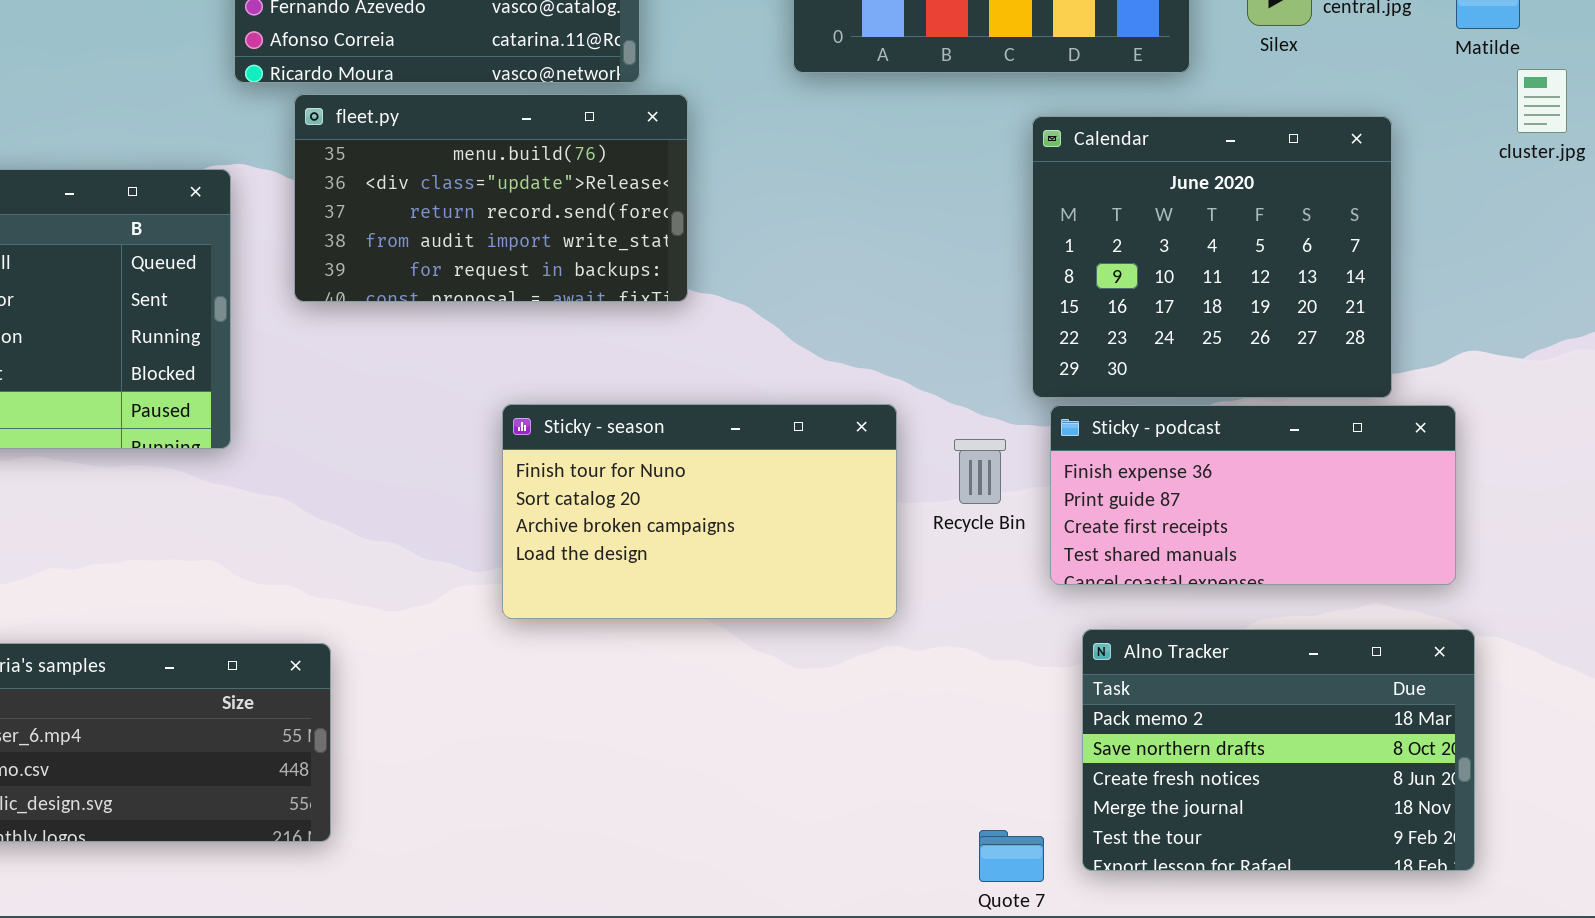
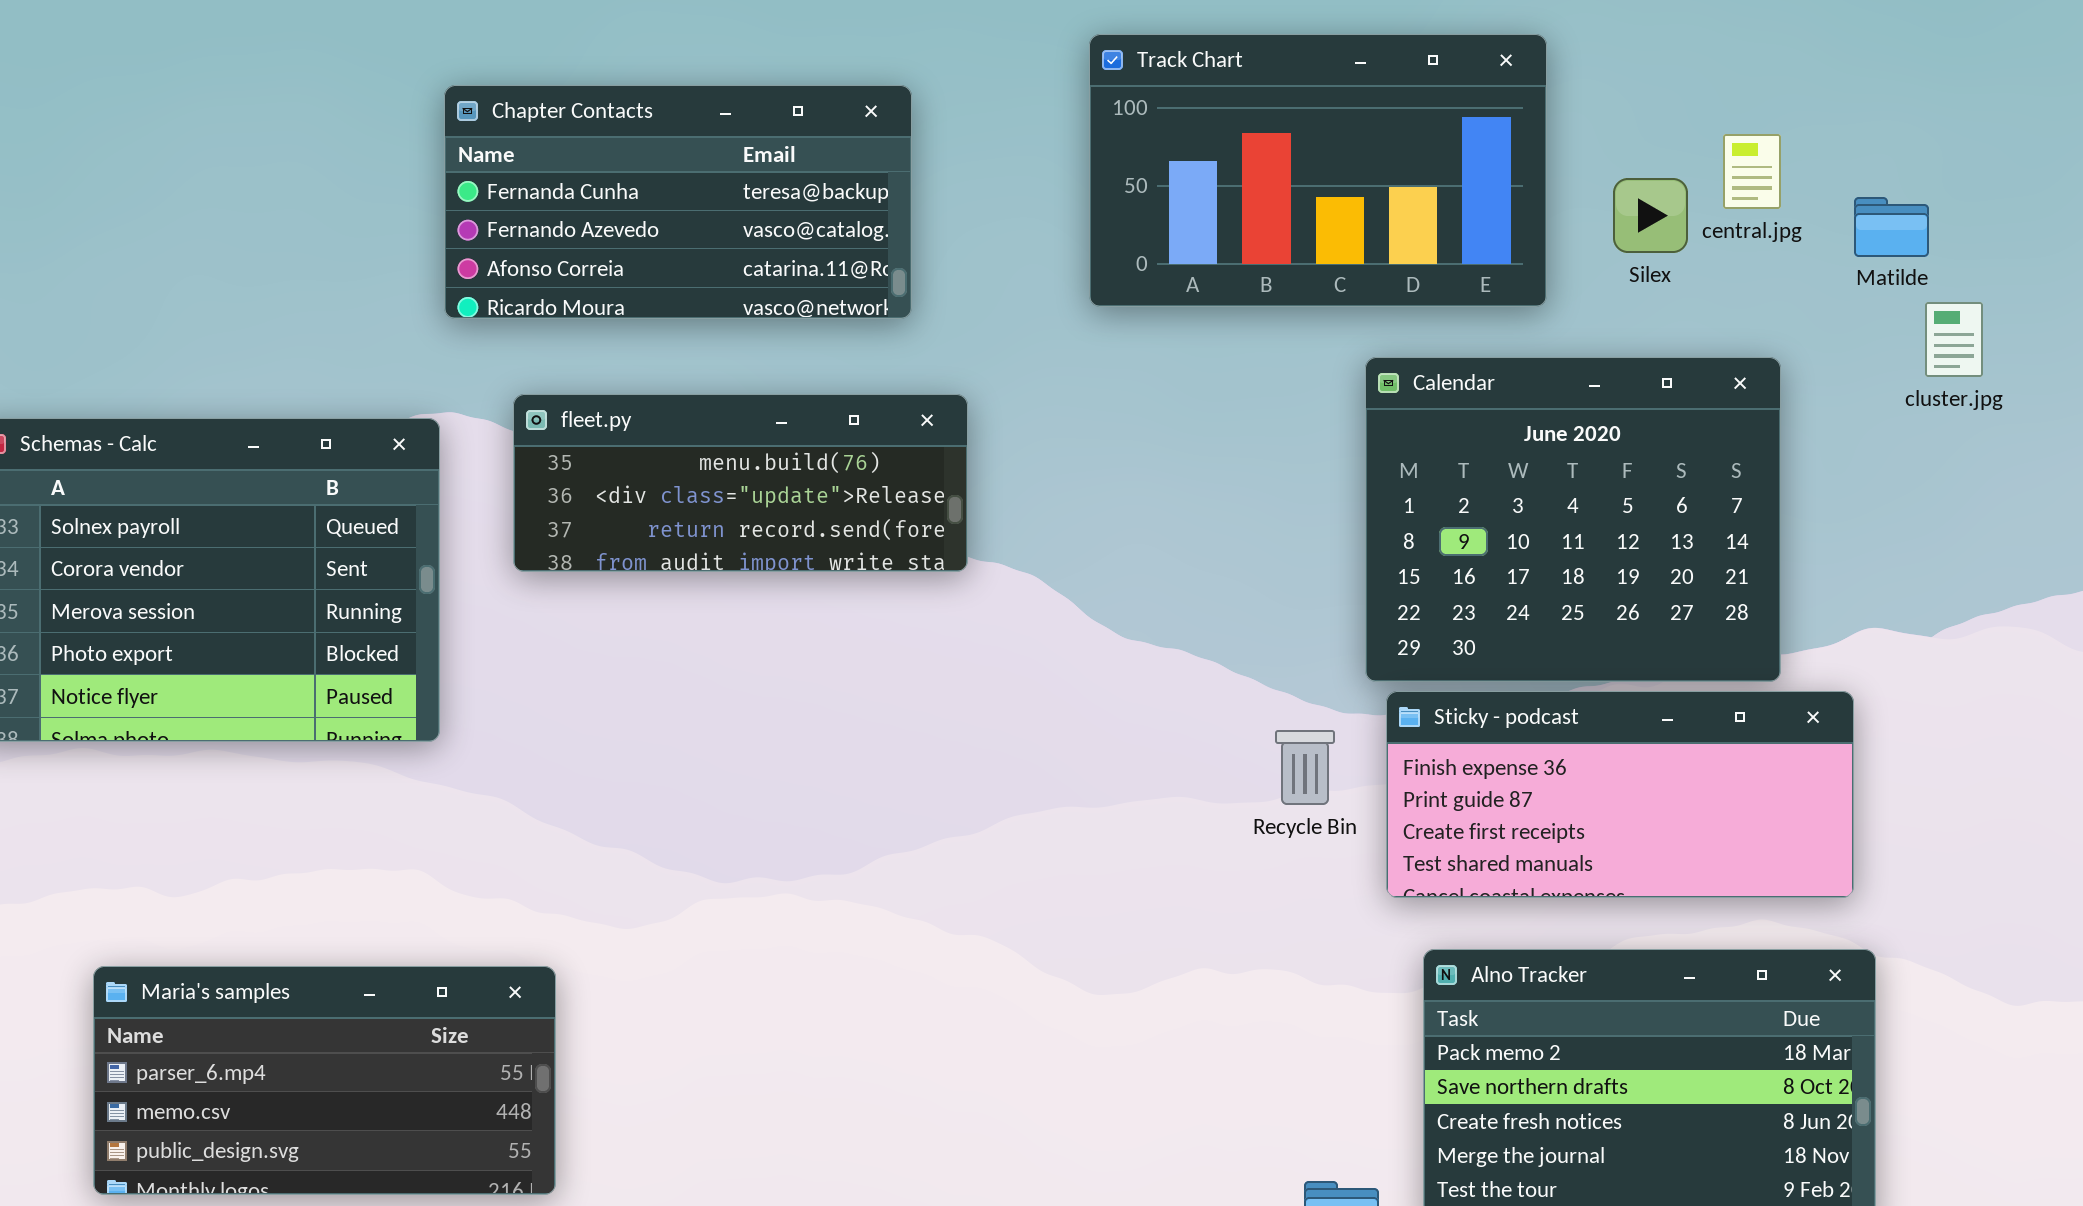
fleet.py: [294,94,688,302] -> [513,394,968,572], resized
Sticky - season: [502,404,897,619] -> none, closed

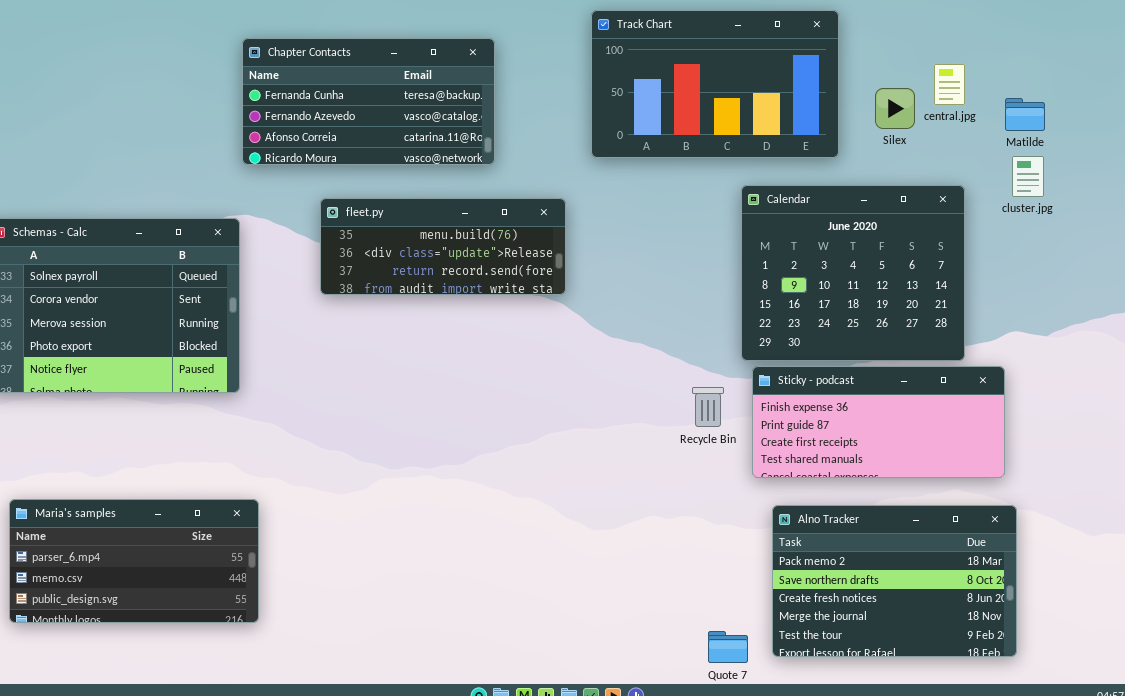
cluster.jpg: [1925,302,1983,377] -> [1012,156,1044,197], moved
fleet.py: [513,394,968,572] -> [320,198,566,295], moved
Maria's samples: [93,966,556,1195] -> [9,499,259,623], moved

